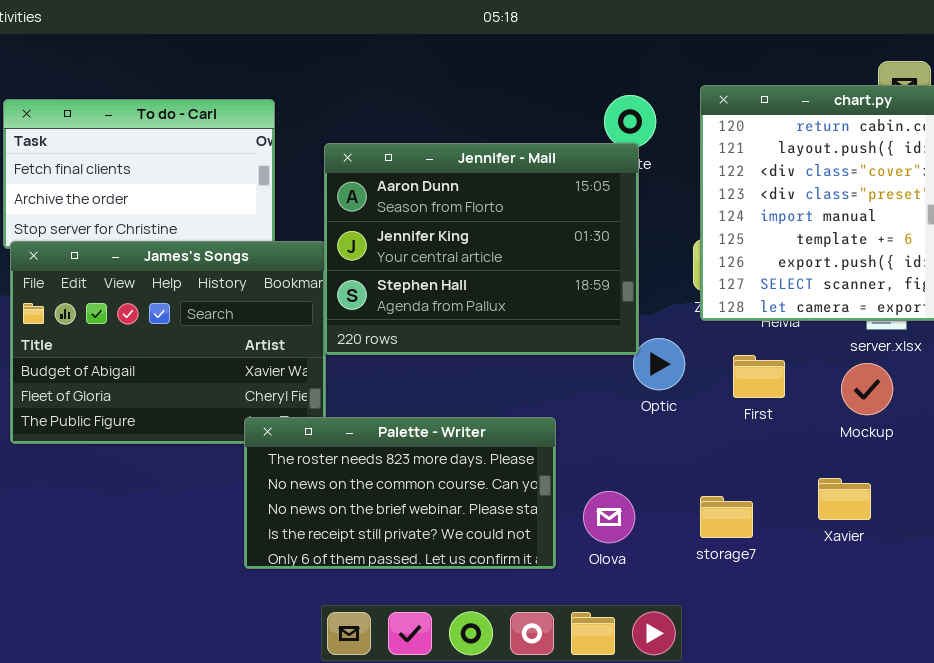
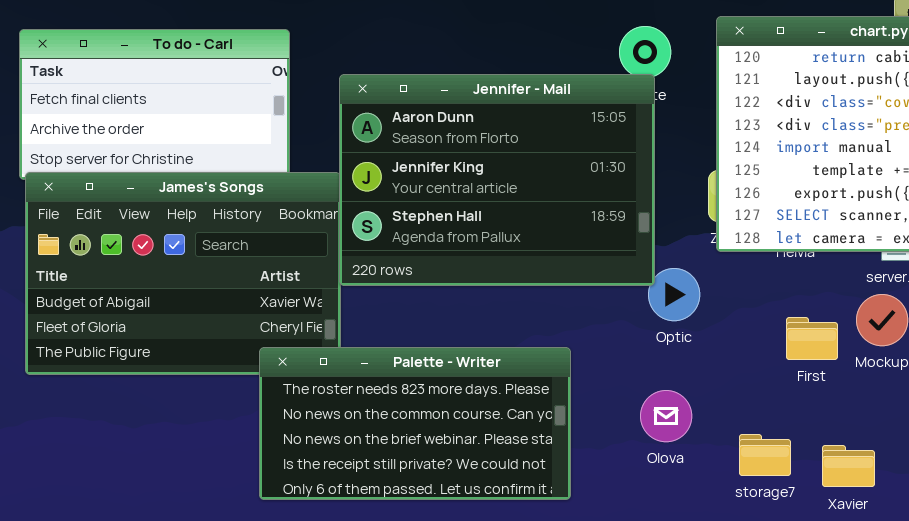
First: [733,355,785,398] -> [786,317,838,360], moved
Xavier: [818,478,871,520] -> [822,445,875,487], moved
Olova: [583,491,635,543] -> [640,390,692,442], moved
storage7: [700,496,753,538] -> [739,434,791,476], moved

